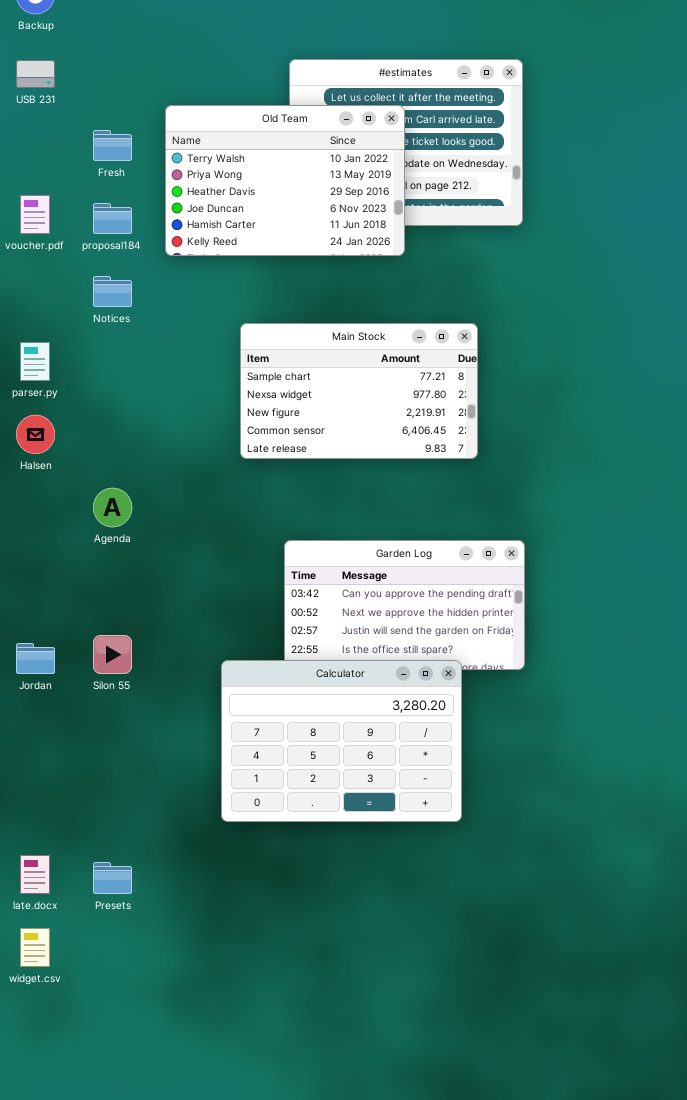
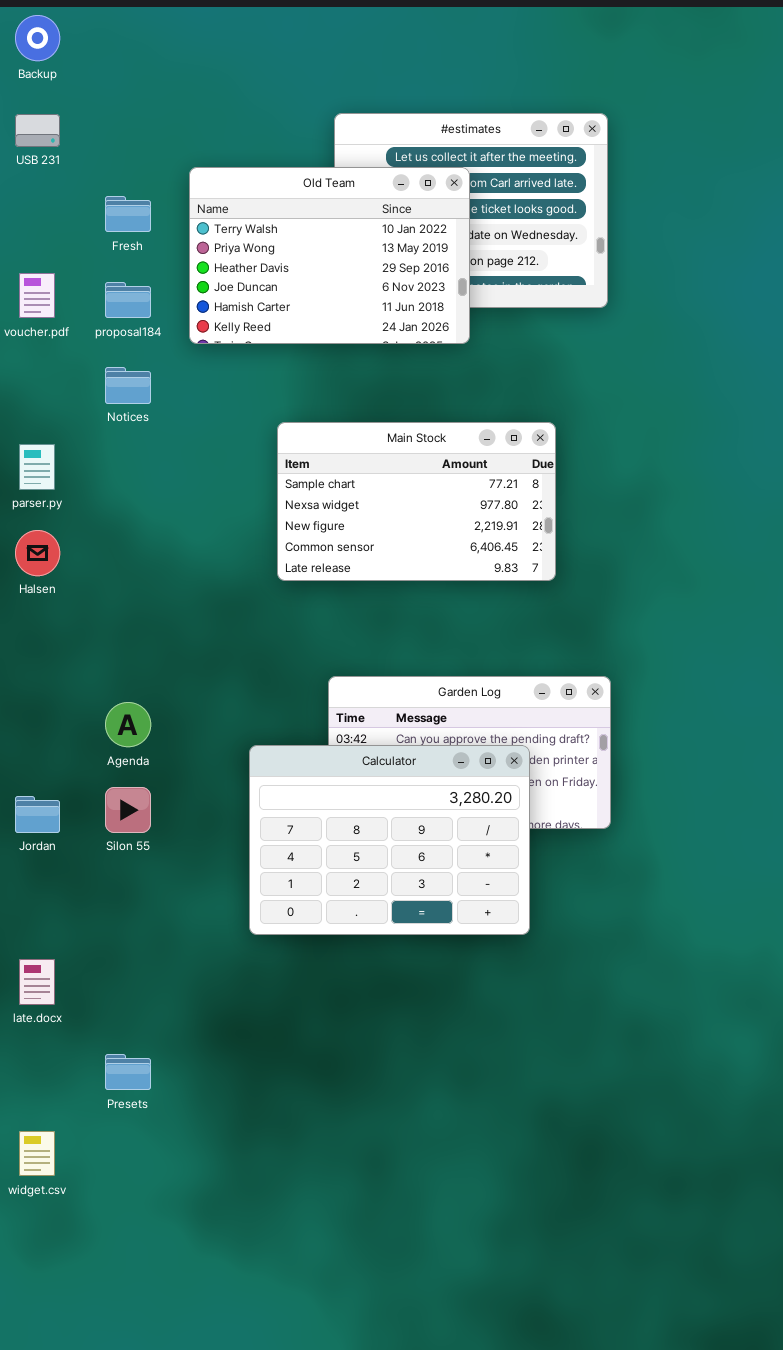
Agenda: [93,488,132,527] -> [105,702,151,747], moved
Calculator: [221,660,462,822] -> [249,745,530,935], moved
late.docx: [20,855,50,894] -> [19,959,55,1005], moved

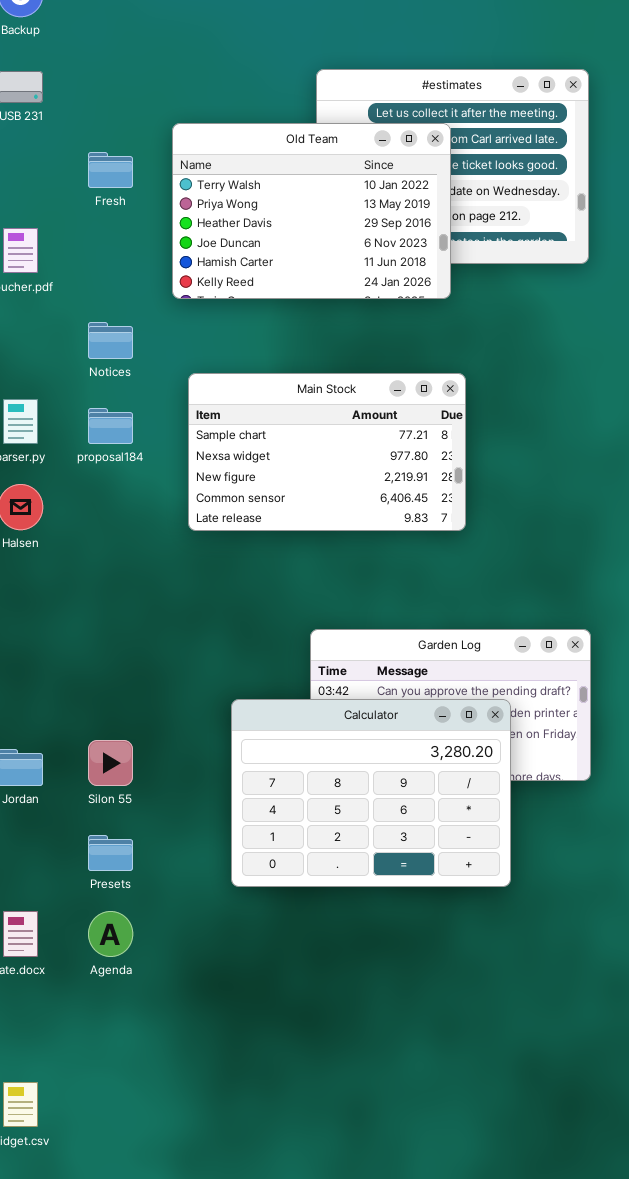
proposal184: [105,282,151,318] -> [88,408,133,444], moved
Main Stock: [277,422,556,581] -> [188,373,466,531], moved
Agenda: [105,702,151,747] -> [88,911,133,957], moved
Presets: [105,1054,151,1090] -> [88,835,133,871], moved

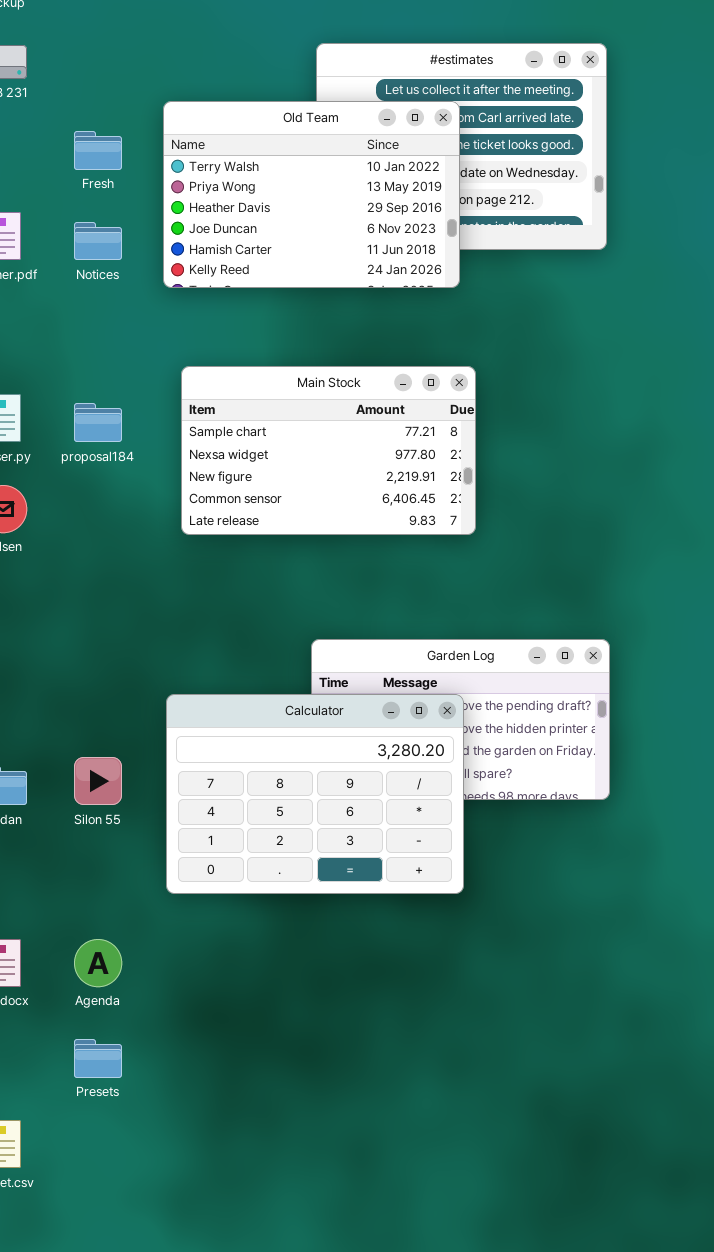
Notices: [88,322,133,359] -> [74,222,122,260], moved
Calculator: [231,699,511,887] -> [166,694,464,894], moved
Presets: [88,835,133,871] -> [74,1039,122,1078], moved

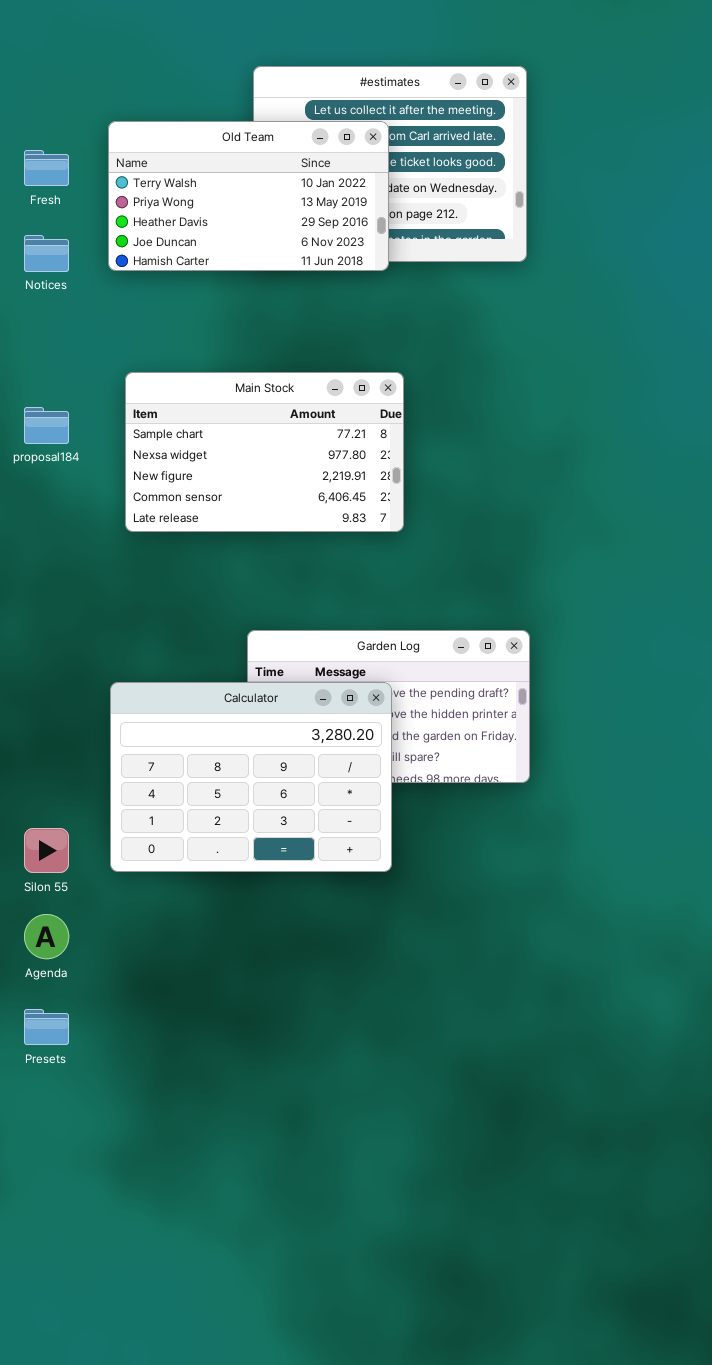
Old Team: [163,101,460,288] -> [108,121,389,271], resized
Silon 55: [74,757,122,805] -> [24,828,69,873], moved

